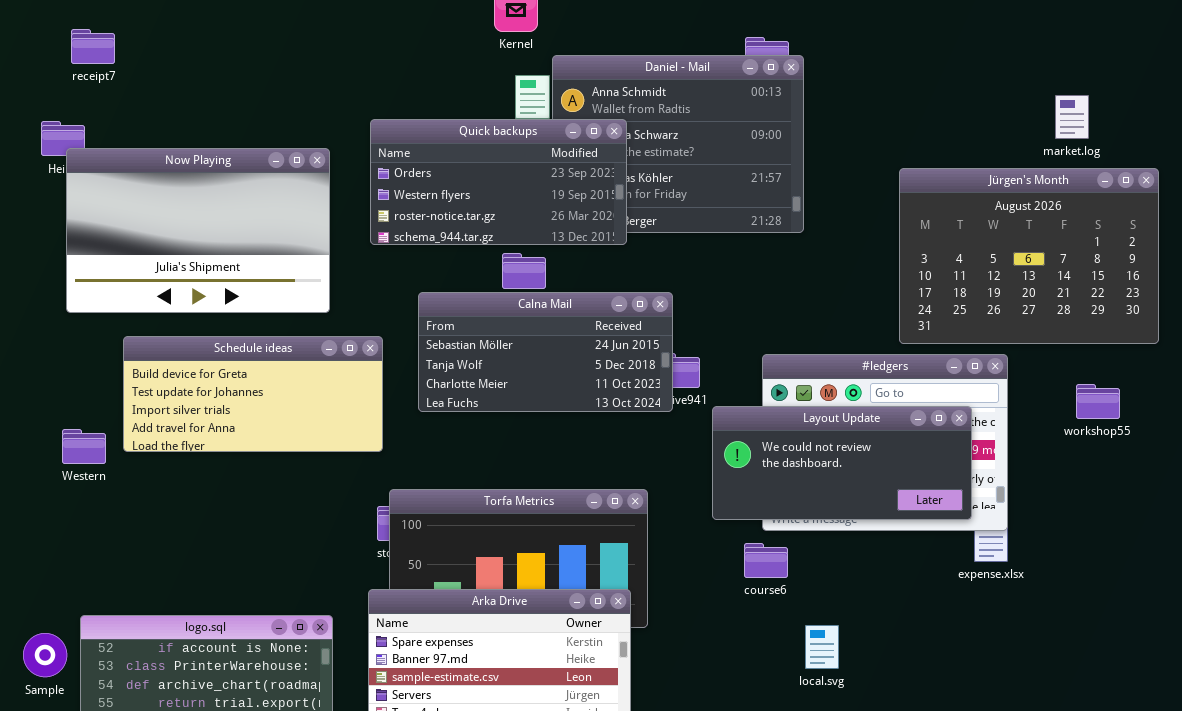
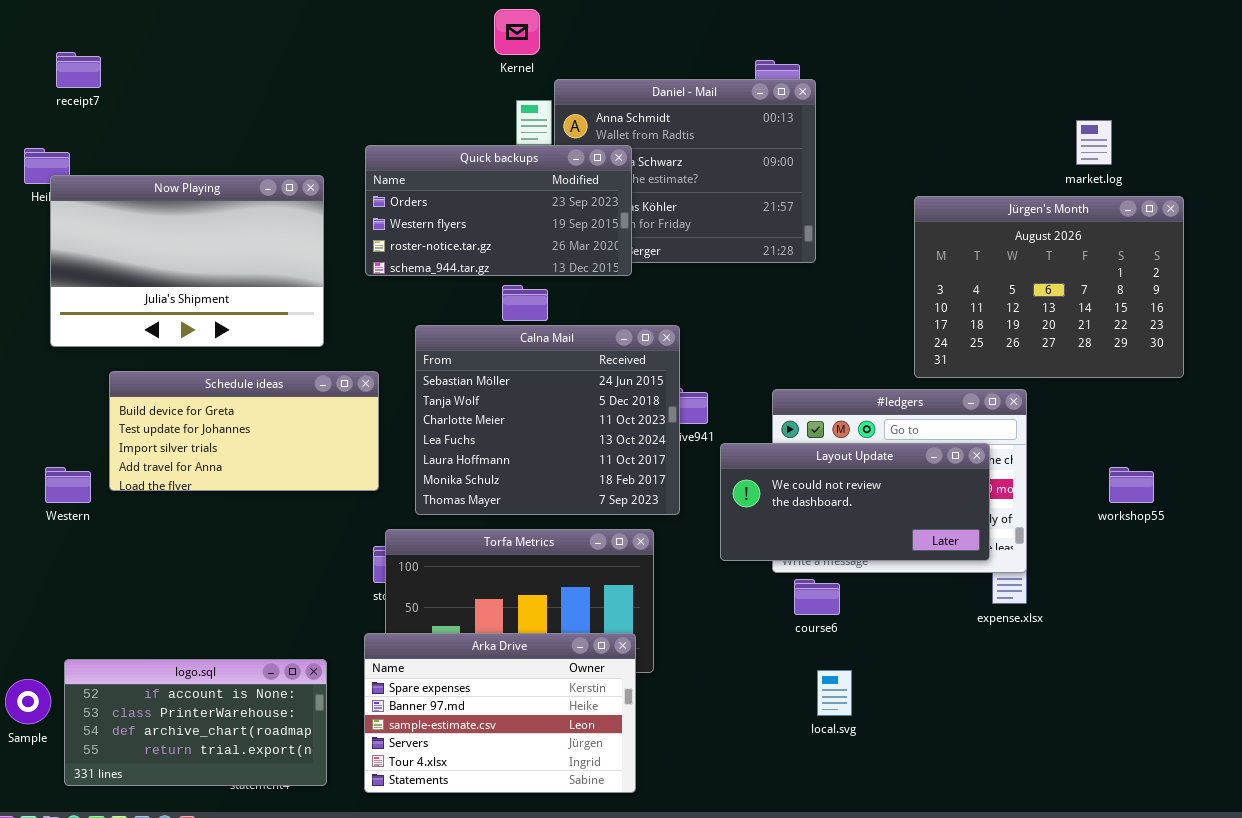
Calna Mail: [418,292,673,412] -> [415,325,680,515], resized
workshop55: [1076,384,1120,419] -> [1109,467,1154,503], moved
course6: [744,543,788,578] -> [794,579,840,615], moved

